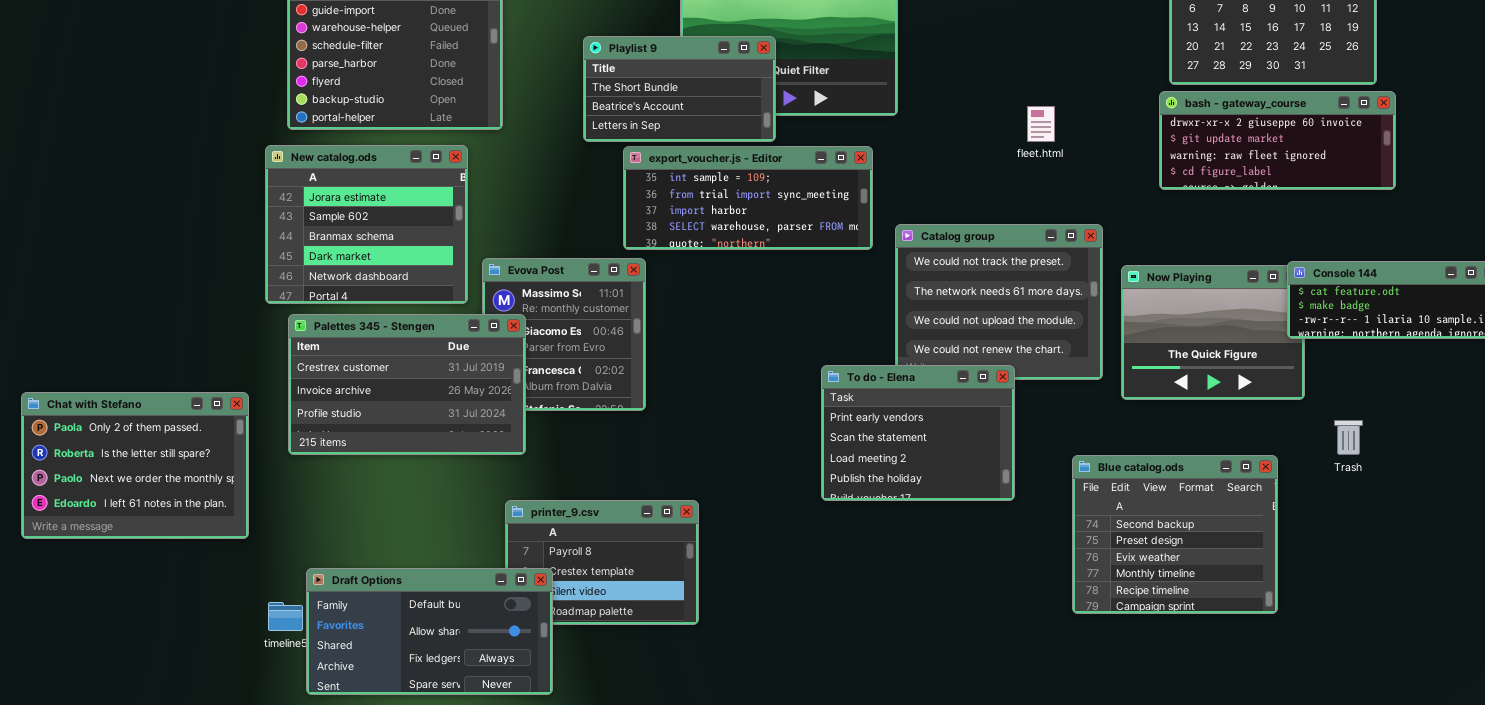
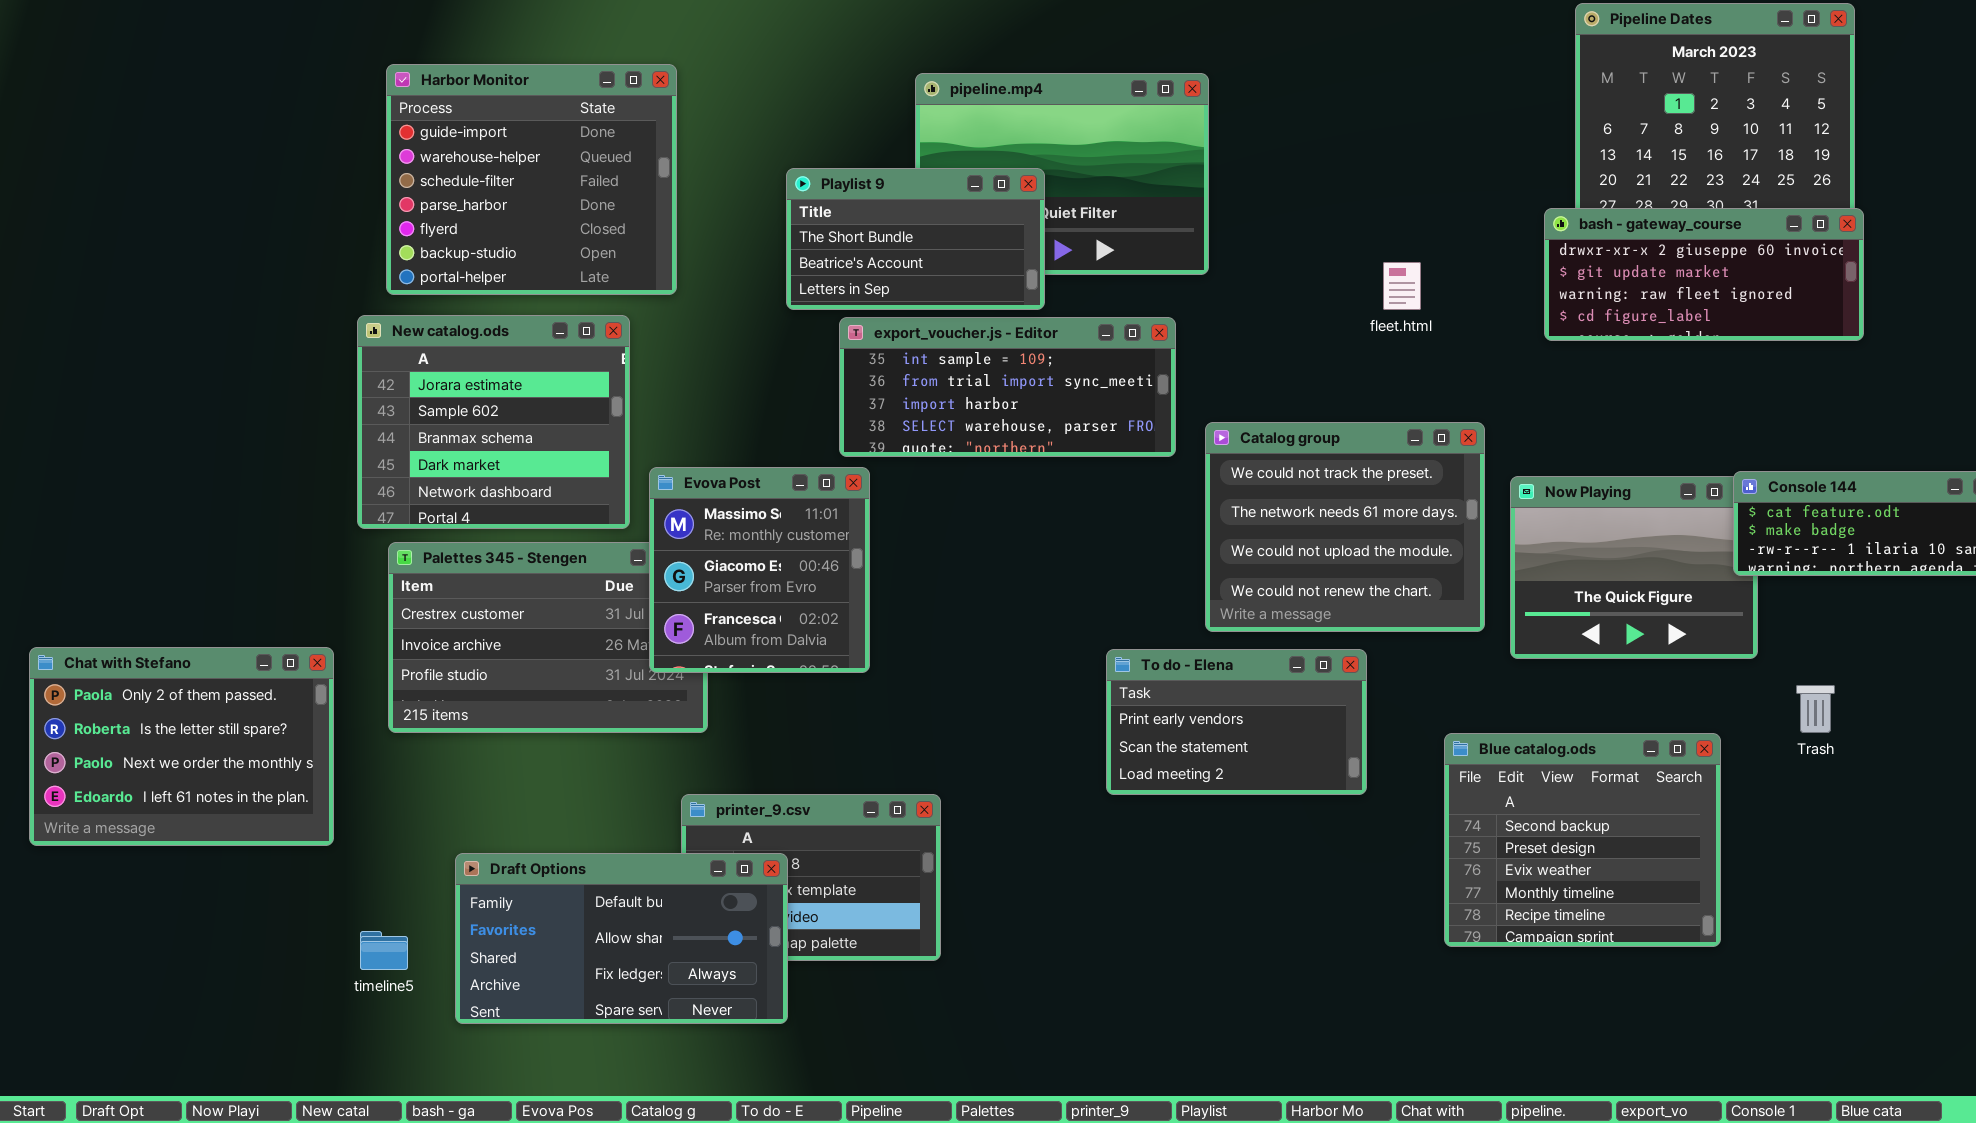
bash - gateway_course: [1159,91,1396,190] -> [1544,208,1864,341], moved
Evova Post: [482,258,646,411] -> [649,467,870,673], raised
To do - Elena: [821,365,1015,501] -> [1106,649,1367,795], resized
Draft Options: [306,568,553,695] -> [455,853,788,1024], moved

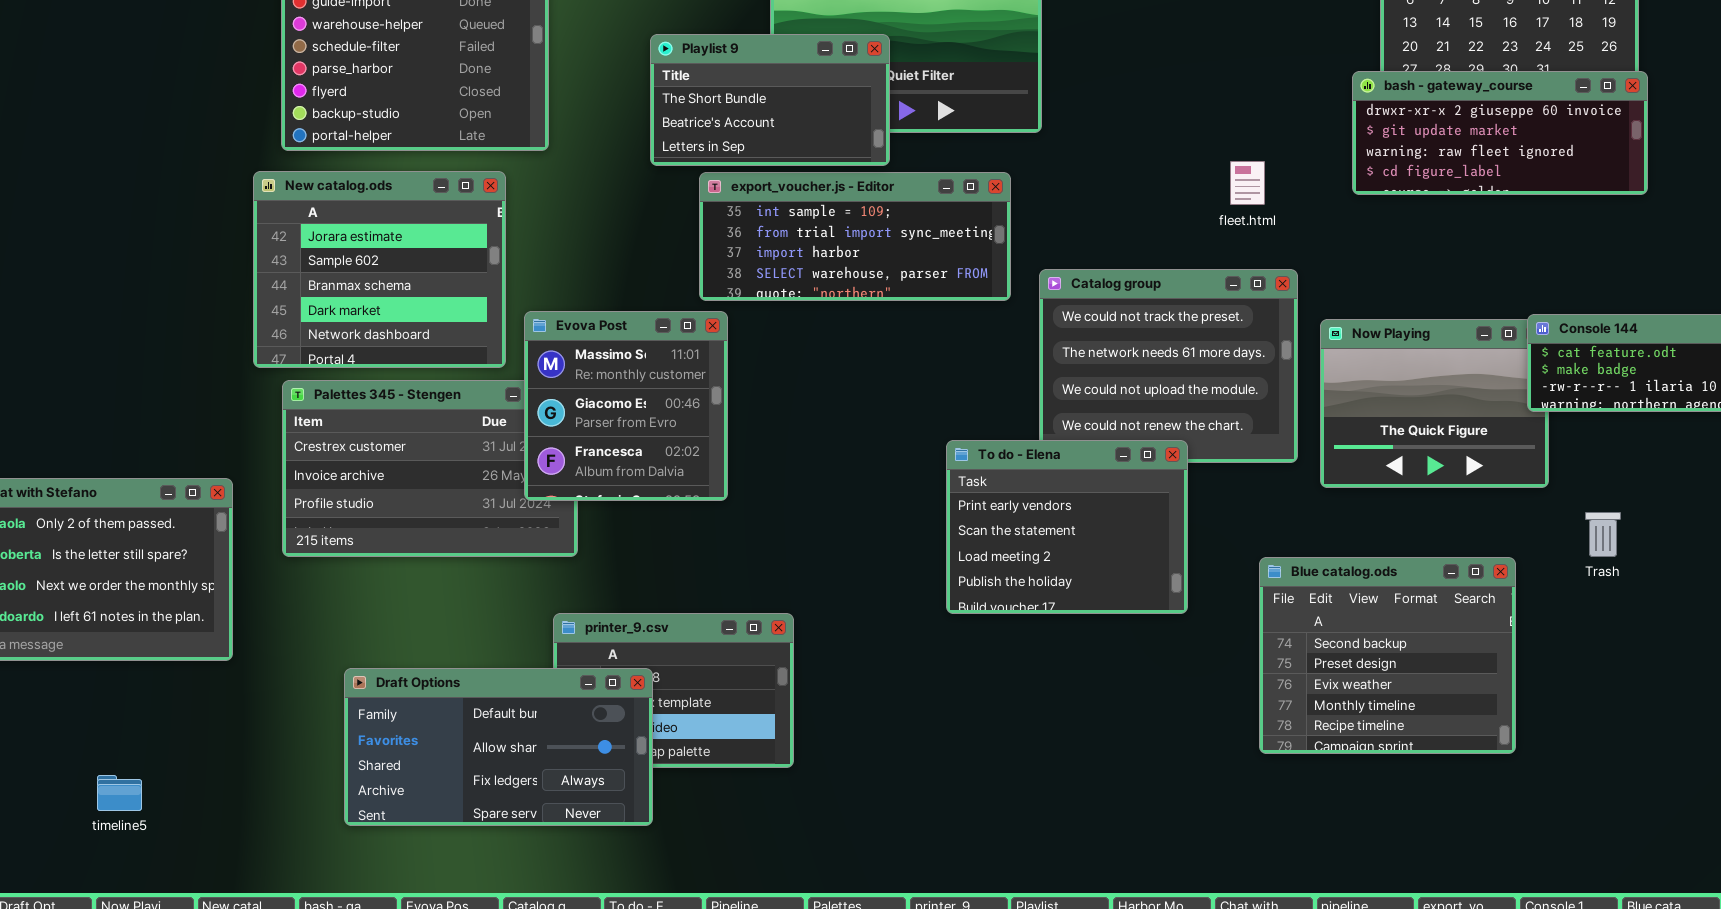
fleet.html: [1383,262,1421,310] -> [1230,161,1265,205], moved
To do - Elena: [1106,649,1367,795] -> [946,440,1188,614], resized
timeline5: [360,931,408,970] -> [97,775,142,811], moved

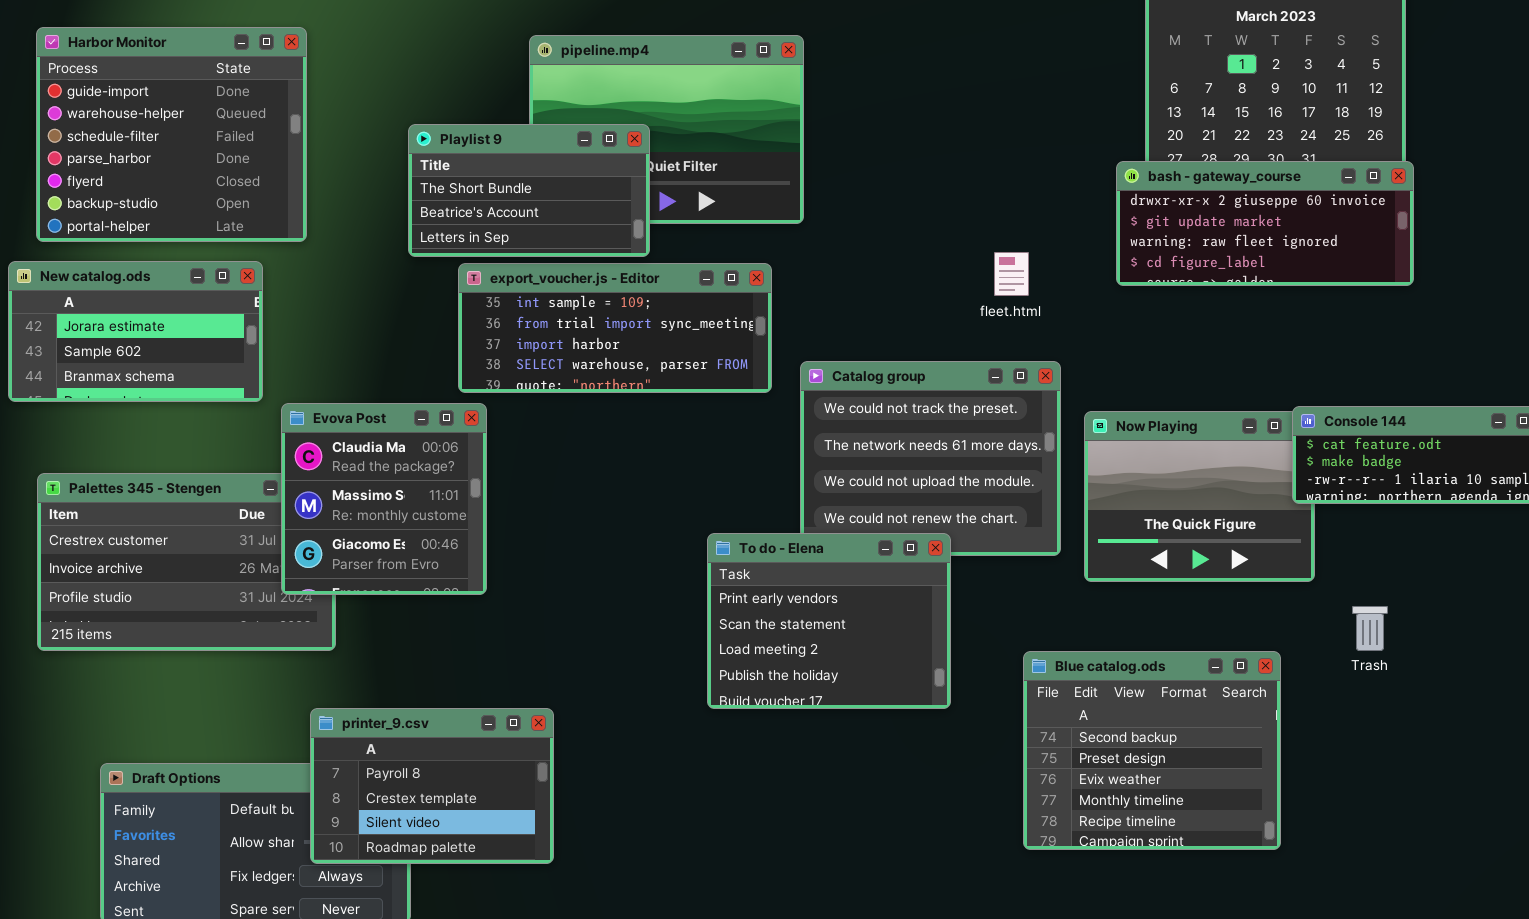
New catalog.ods: [253,171,506,368] -> [8,261,263,402], resized
Evova Post: [524,311,728,501] -> [281,403,487,595], scrolled up 1 row
printer_9.csv: [553,613,794,768] -> [310,708,554,864], raised

